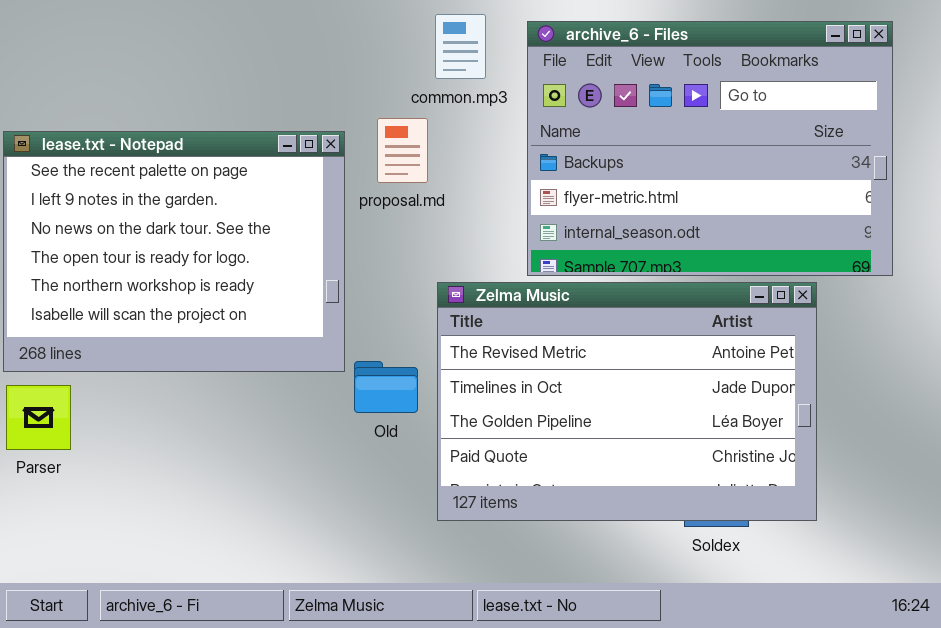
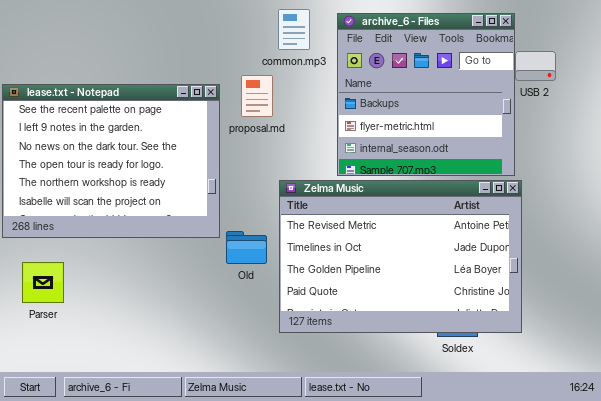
archive_6 - Files: [527,21,893,276] -> [337,13,515,176], resized
Parser: [6,385,71,450] -> [22,262,64,303], moved

